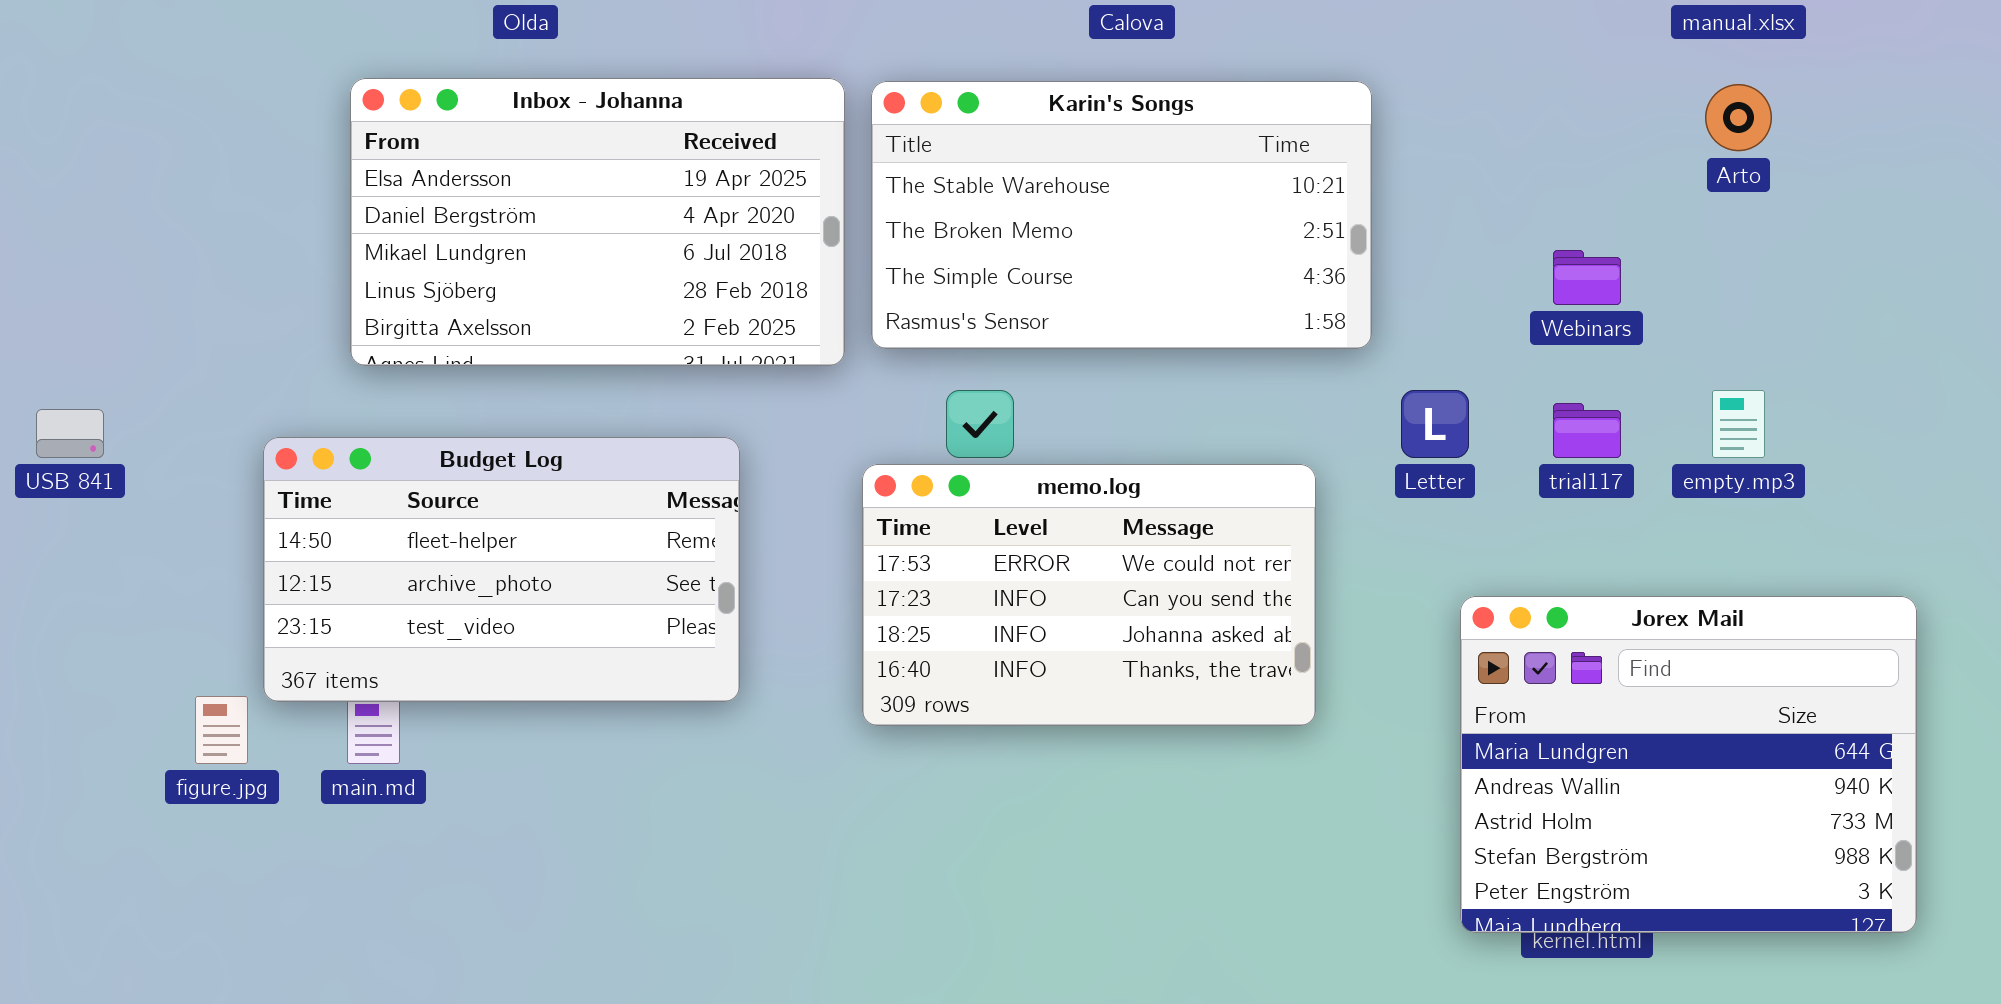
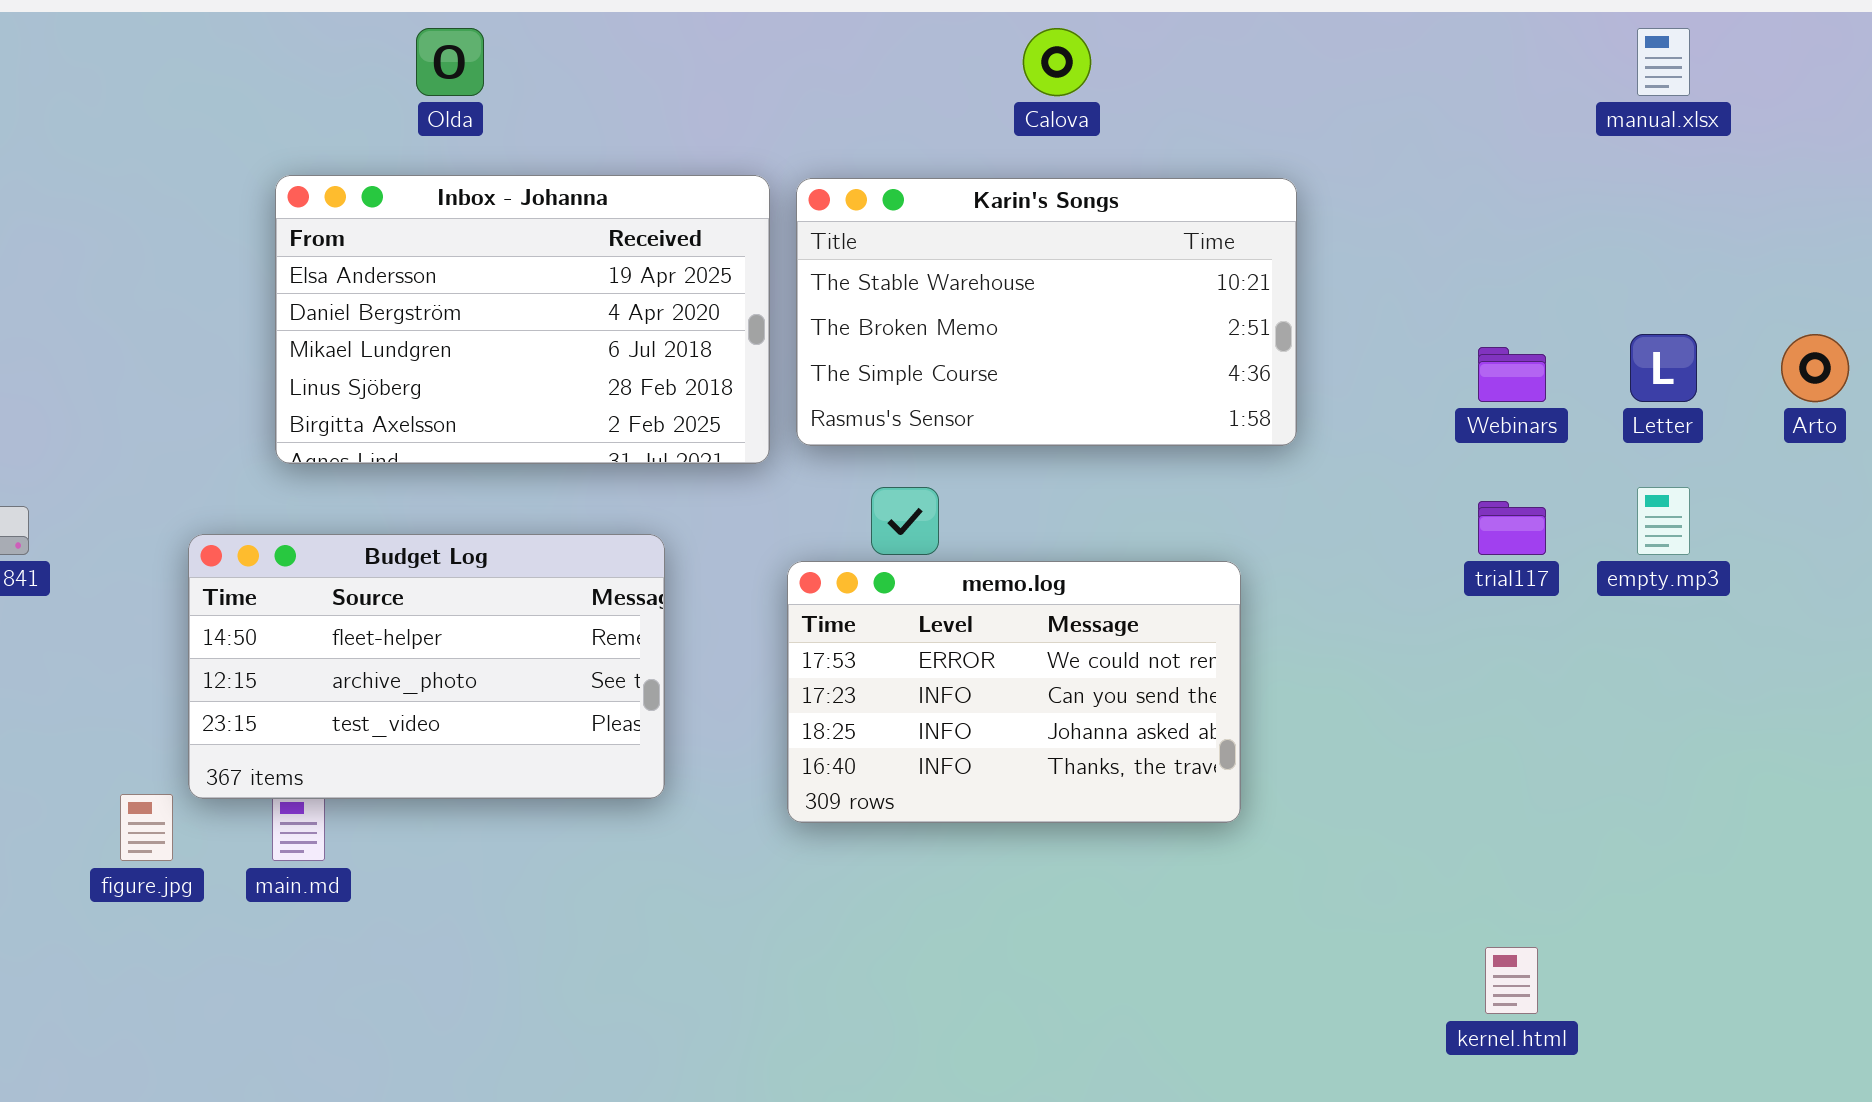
Arto: [1705,84,1772,151] -> [1781,334,1849,402], moved
Letter: [1401,390,1469,458] -> [1630,334,1697,402], moved
Jorex Mail: [1460,596,1917,933] -> none, closed

